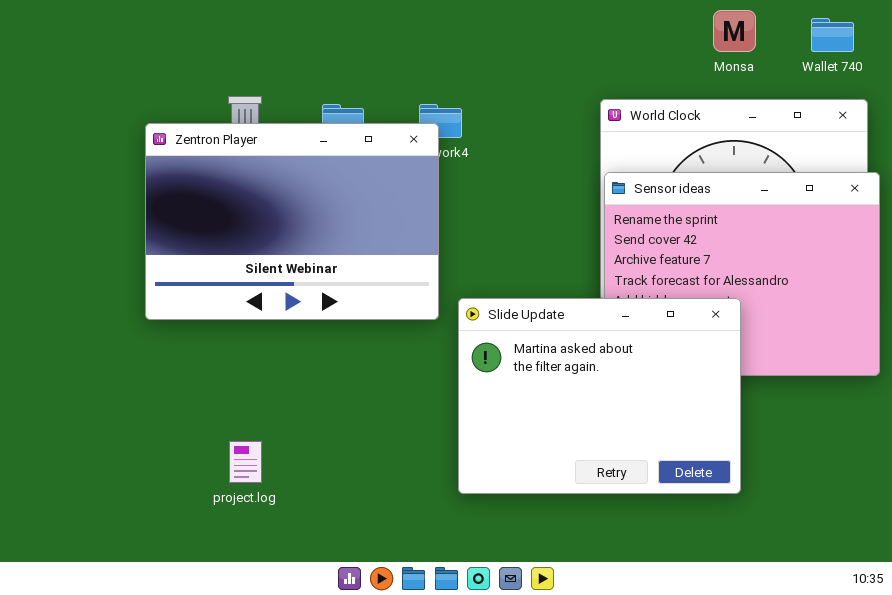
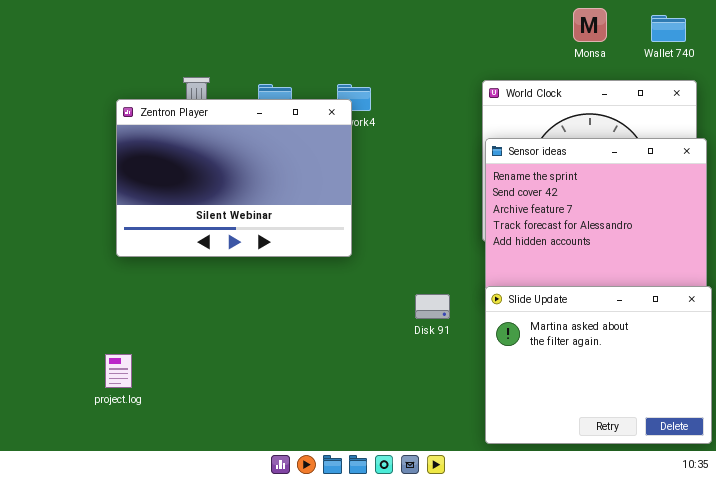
Slide Update: [458,298,741,494] -> [485,286,712,444], moved
project.log: [229,441,262,483] -> [105,354,132,388], moved

